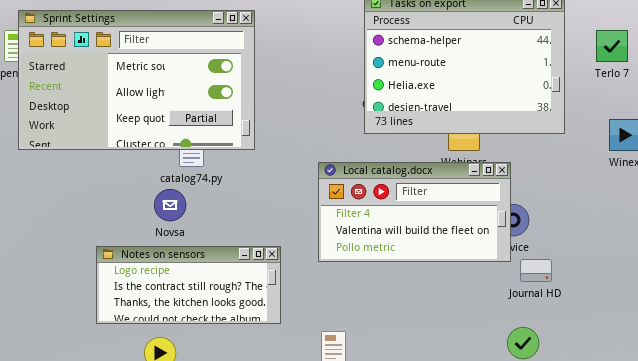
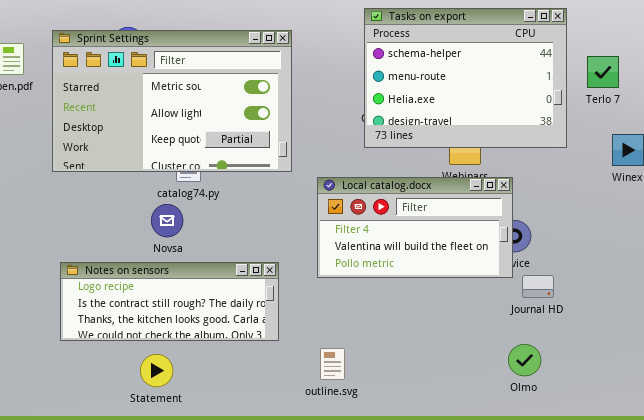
Sprint Settings: [18,10,255,150] -> [52,30,292,172], moved
Terlo 7: [596,30,628,62] -> [587,56,619,88], moved
Notes on sensors: [96,246,281,324] -> [60,262,279,341], resized

